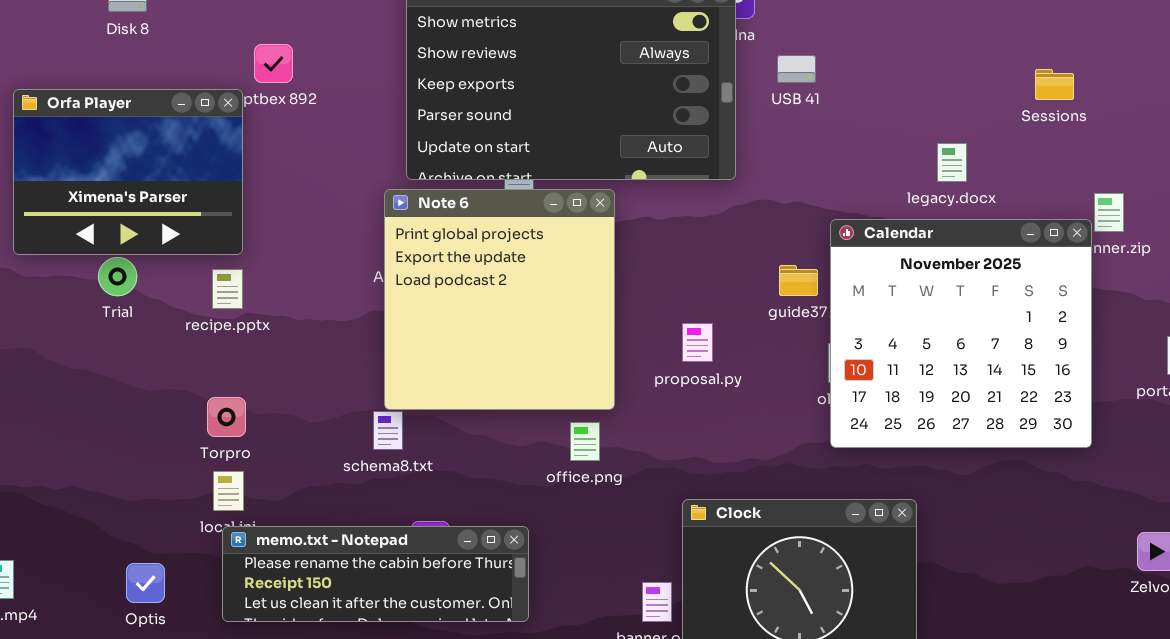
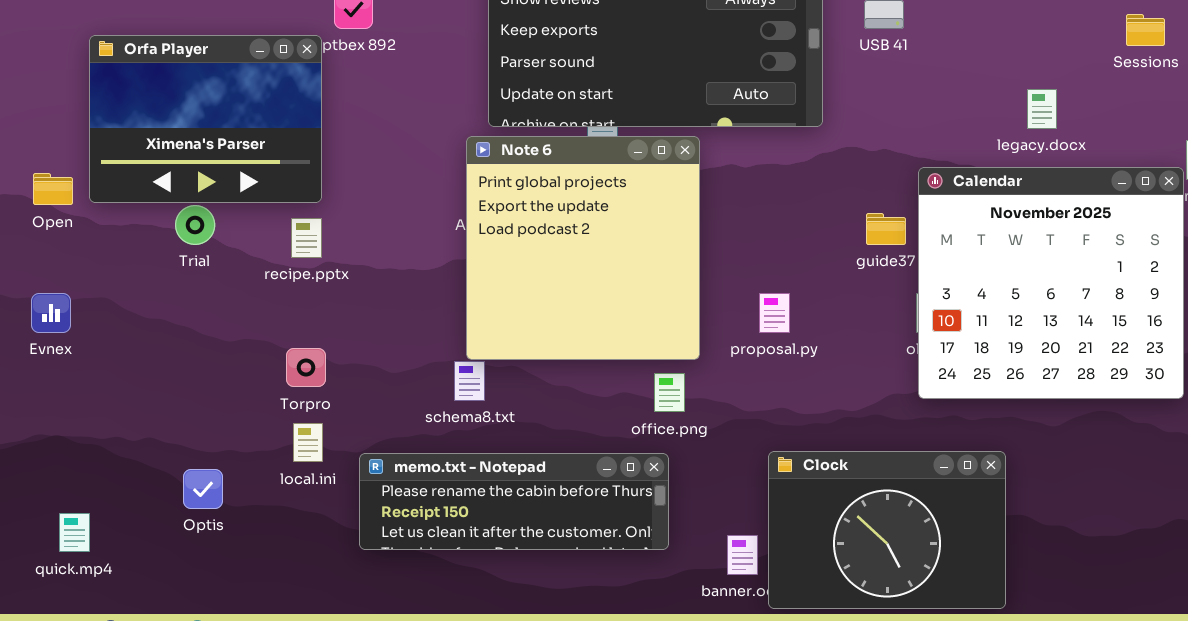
proposal.py: [682,323,713,362] -> [759,293,790,333], moved
memo.txt - Notepad: [222,526,529,622] -> [359,453,669,550], moved
Optis: [126,563,165,603] -> [183,469,223,509], moved

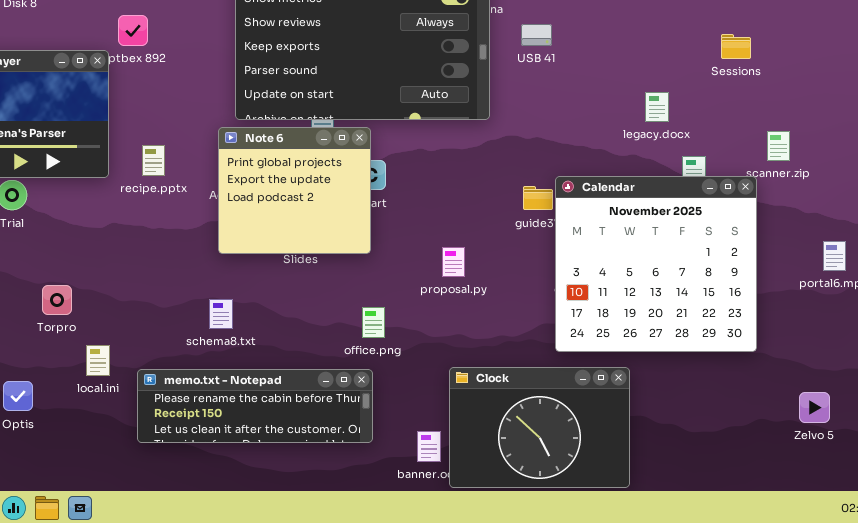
Note 6: [466,136,700,360] -> [218,127,371,254], resized
Calendar: [918,167,1184,399] -> [555,176,757,352], moved
recipe.pptx: [291,218,322,258] -> [142,145,165,176], moved
Torpro: [286,348,326,387] -> [42,285,72,315], moved

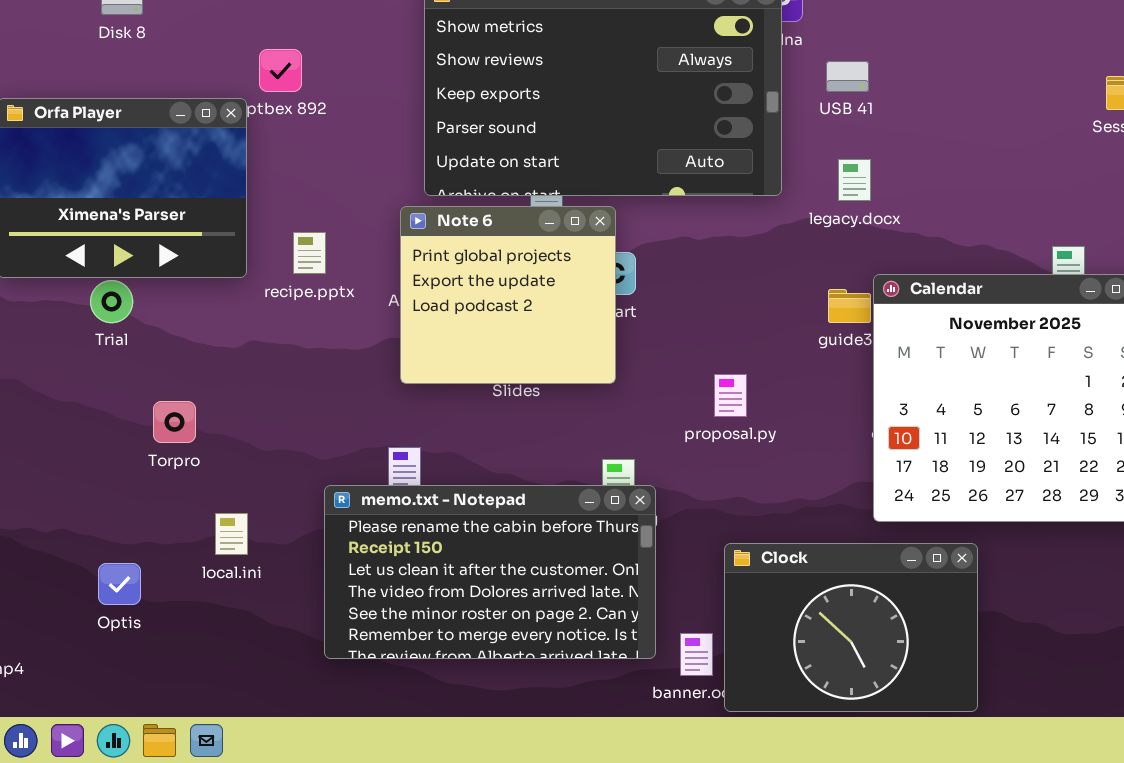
legacy.docx: [645,92,669,122] -> [838,159,871,201], moved
Torpro: [42,285,72,315] -> [153,401,196,443], moved
memo.txt - Notepad: [137,369,373,443] -> [324,485,656,659], moved, resized

